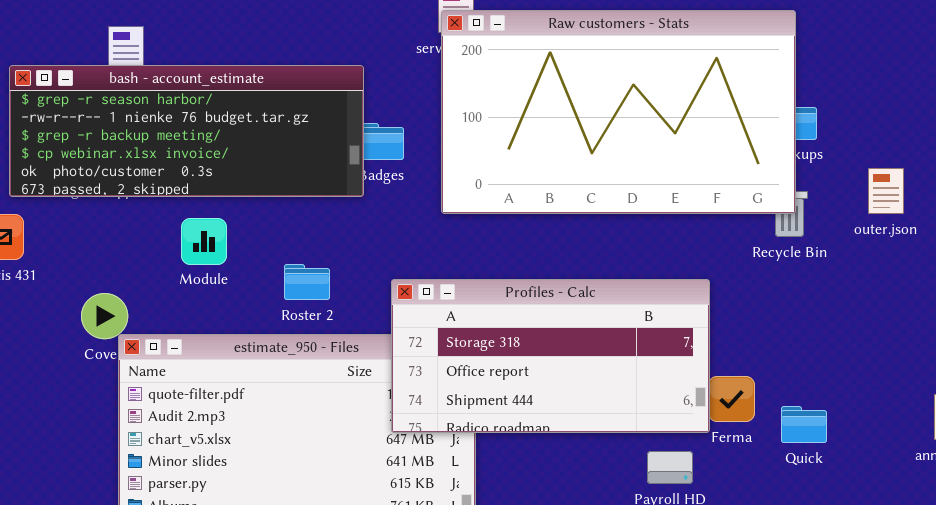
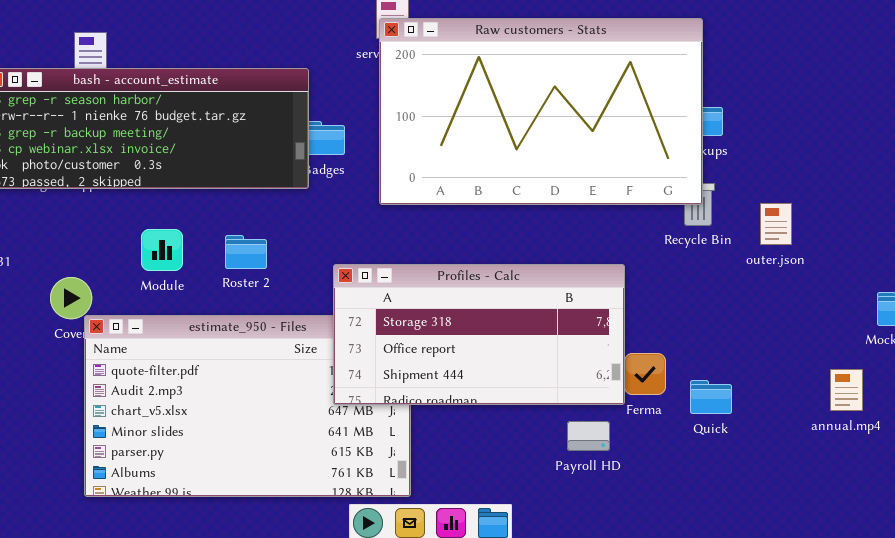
outer.json: [868,168,904,214] -> [760,203,792,245], moved
Module: [181,218,227,265] -> [141,229,183,271], moved
Roster 2: [284,264,330,300] -> [225,235,267,269], moved

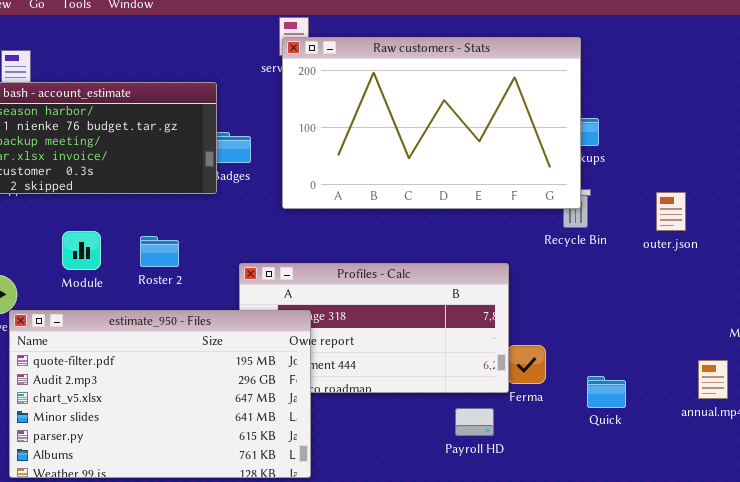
outer.json: [760,203,792,245] -> [656,192,686,231], moved
estimate_950 - Files: [84,315,411,497] -> [9,310,311,478], raised
Quick: [690,380,732,414] -> [587,376,626,408], moved

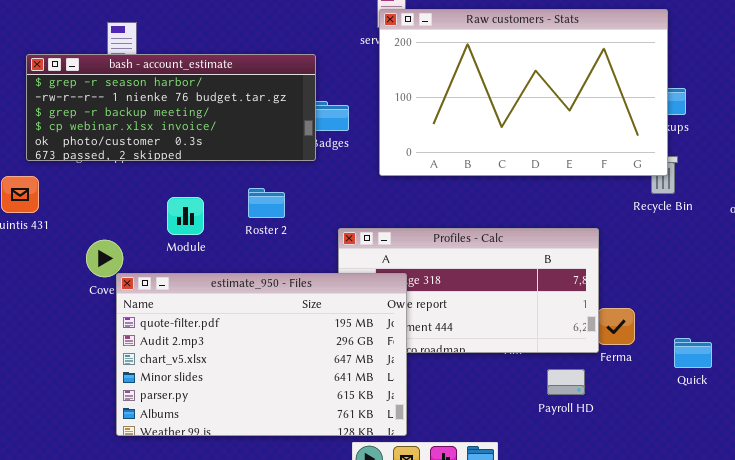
Roster 2: [140,236,179,267] -> [248,188,285,218], moved

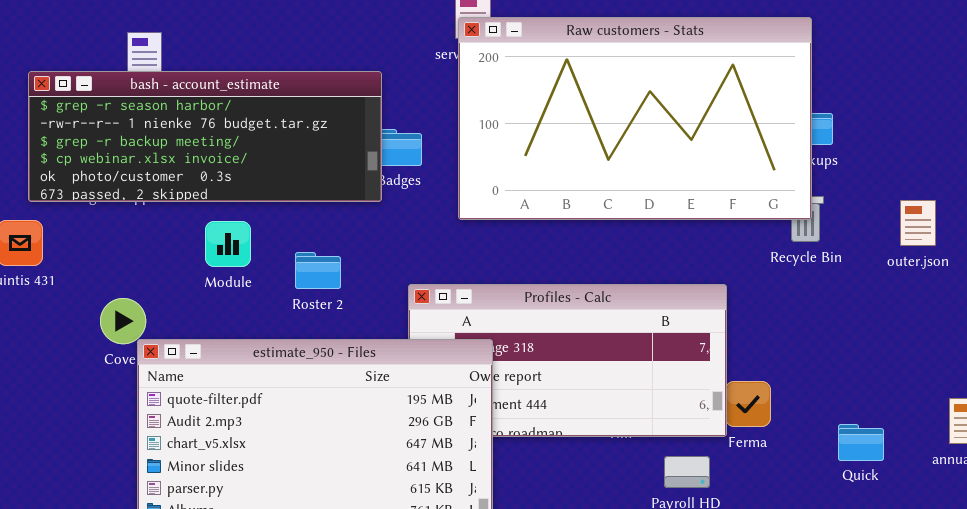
Roster 2: [248,188,285,218] -> [295,252,341,289], moved
Module: [167,197,204,235] -> [205,221,251,267], moved
Quick: [674,338,712,368] -> [838,424,884,461], moved

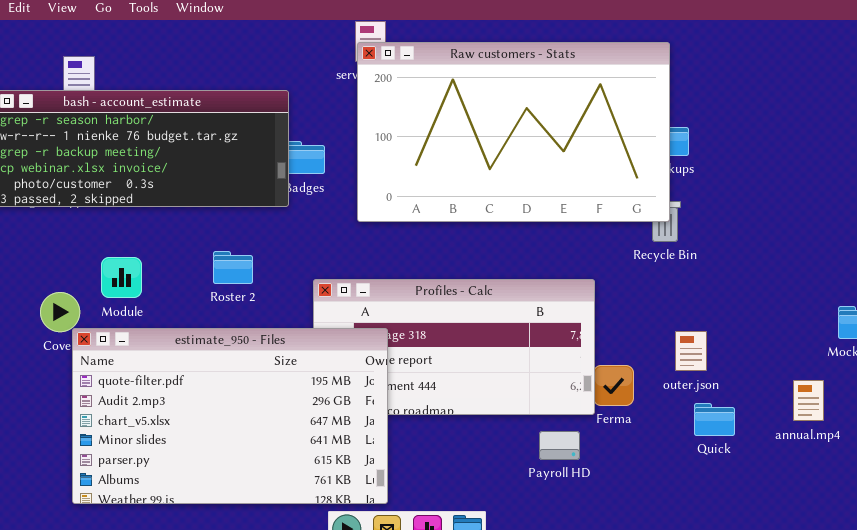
outer.json: [900,200,936,246] -> [675,331,707,371], moved
Module: [205,221,251,267] -> [101,257,142,298], moved

